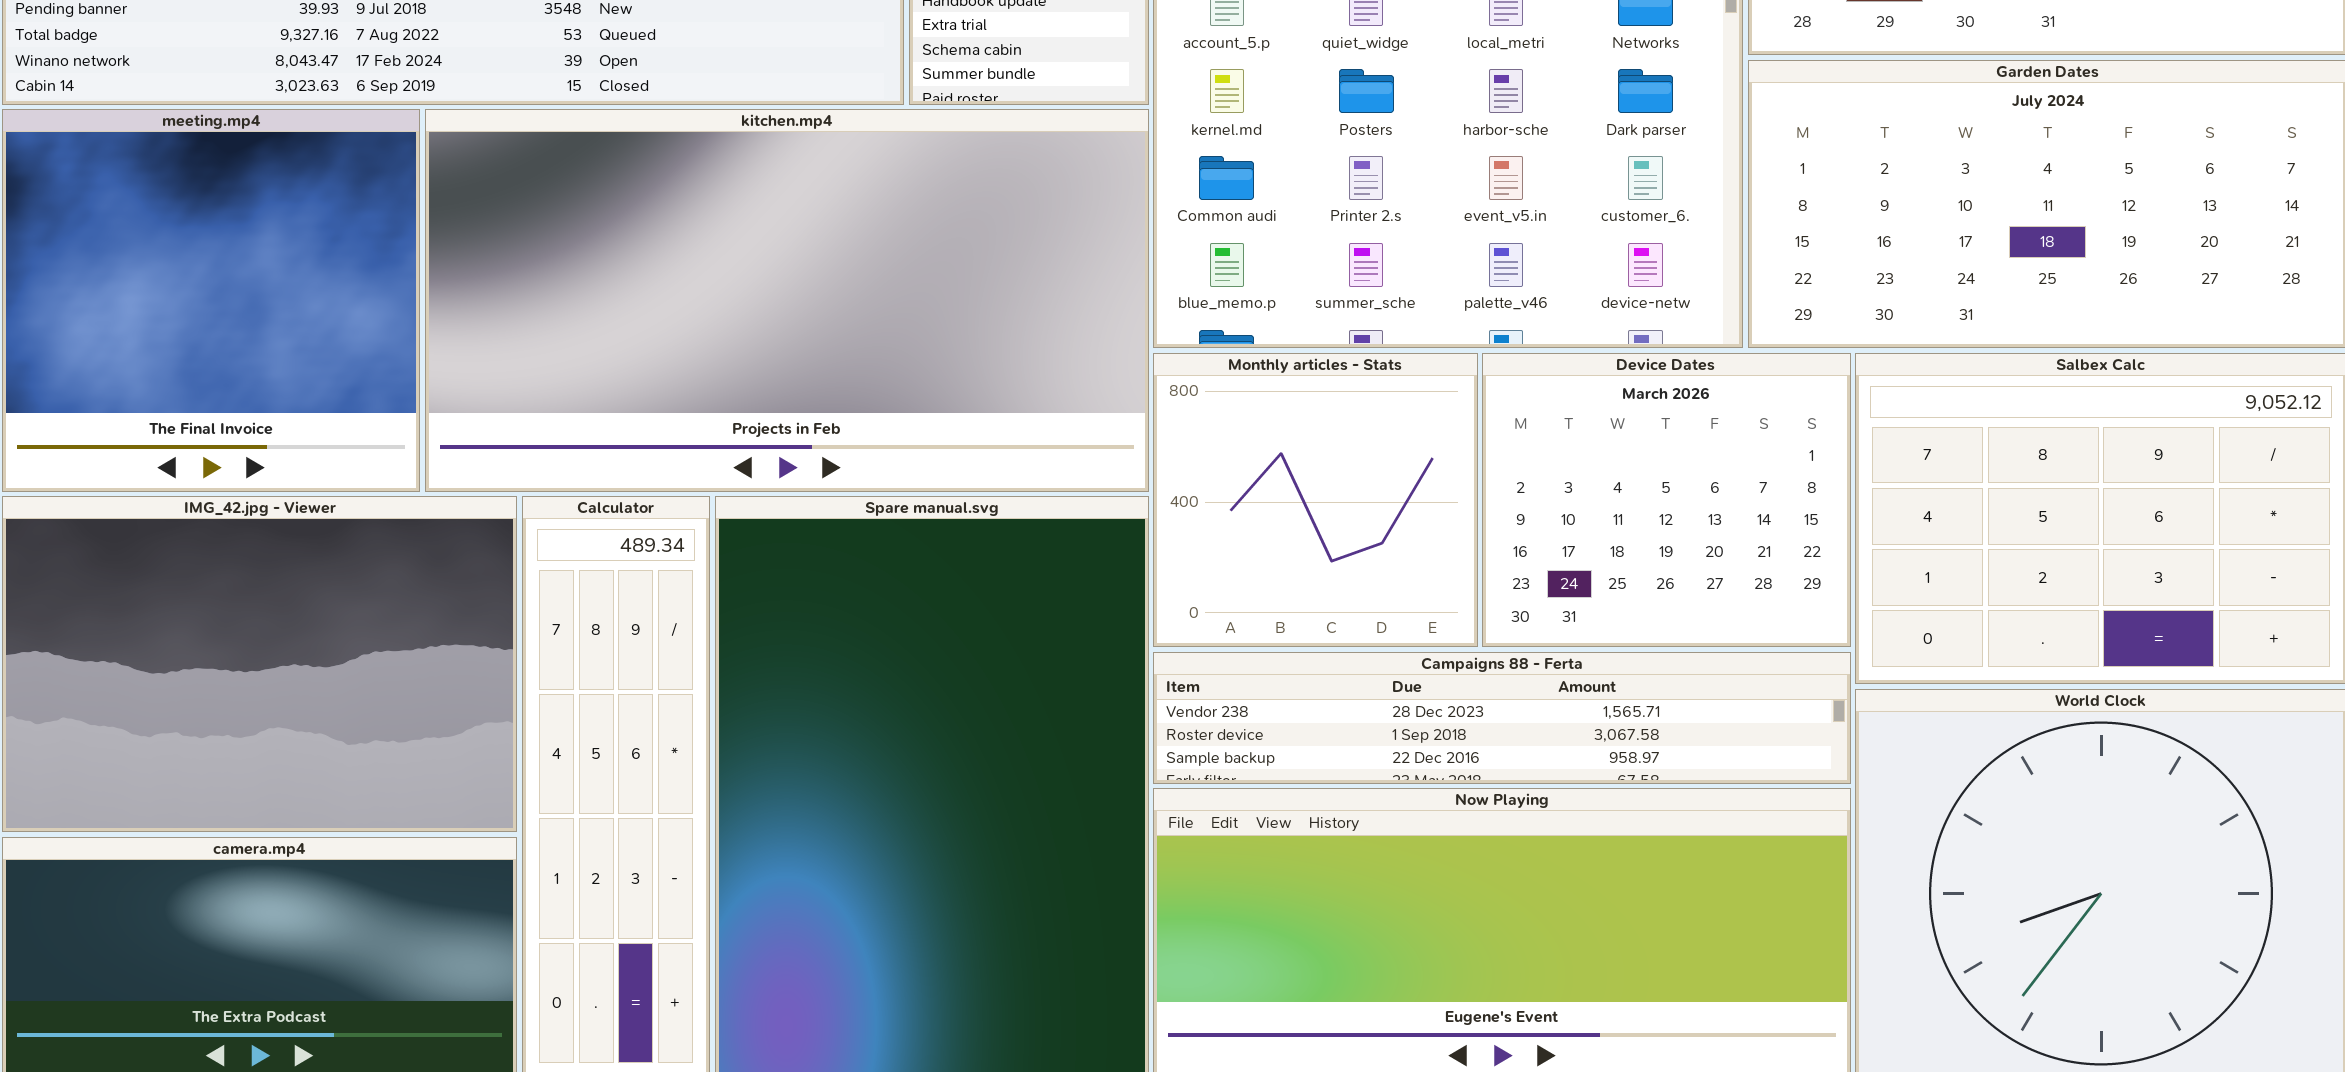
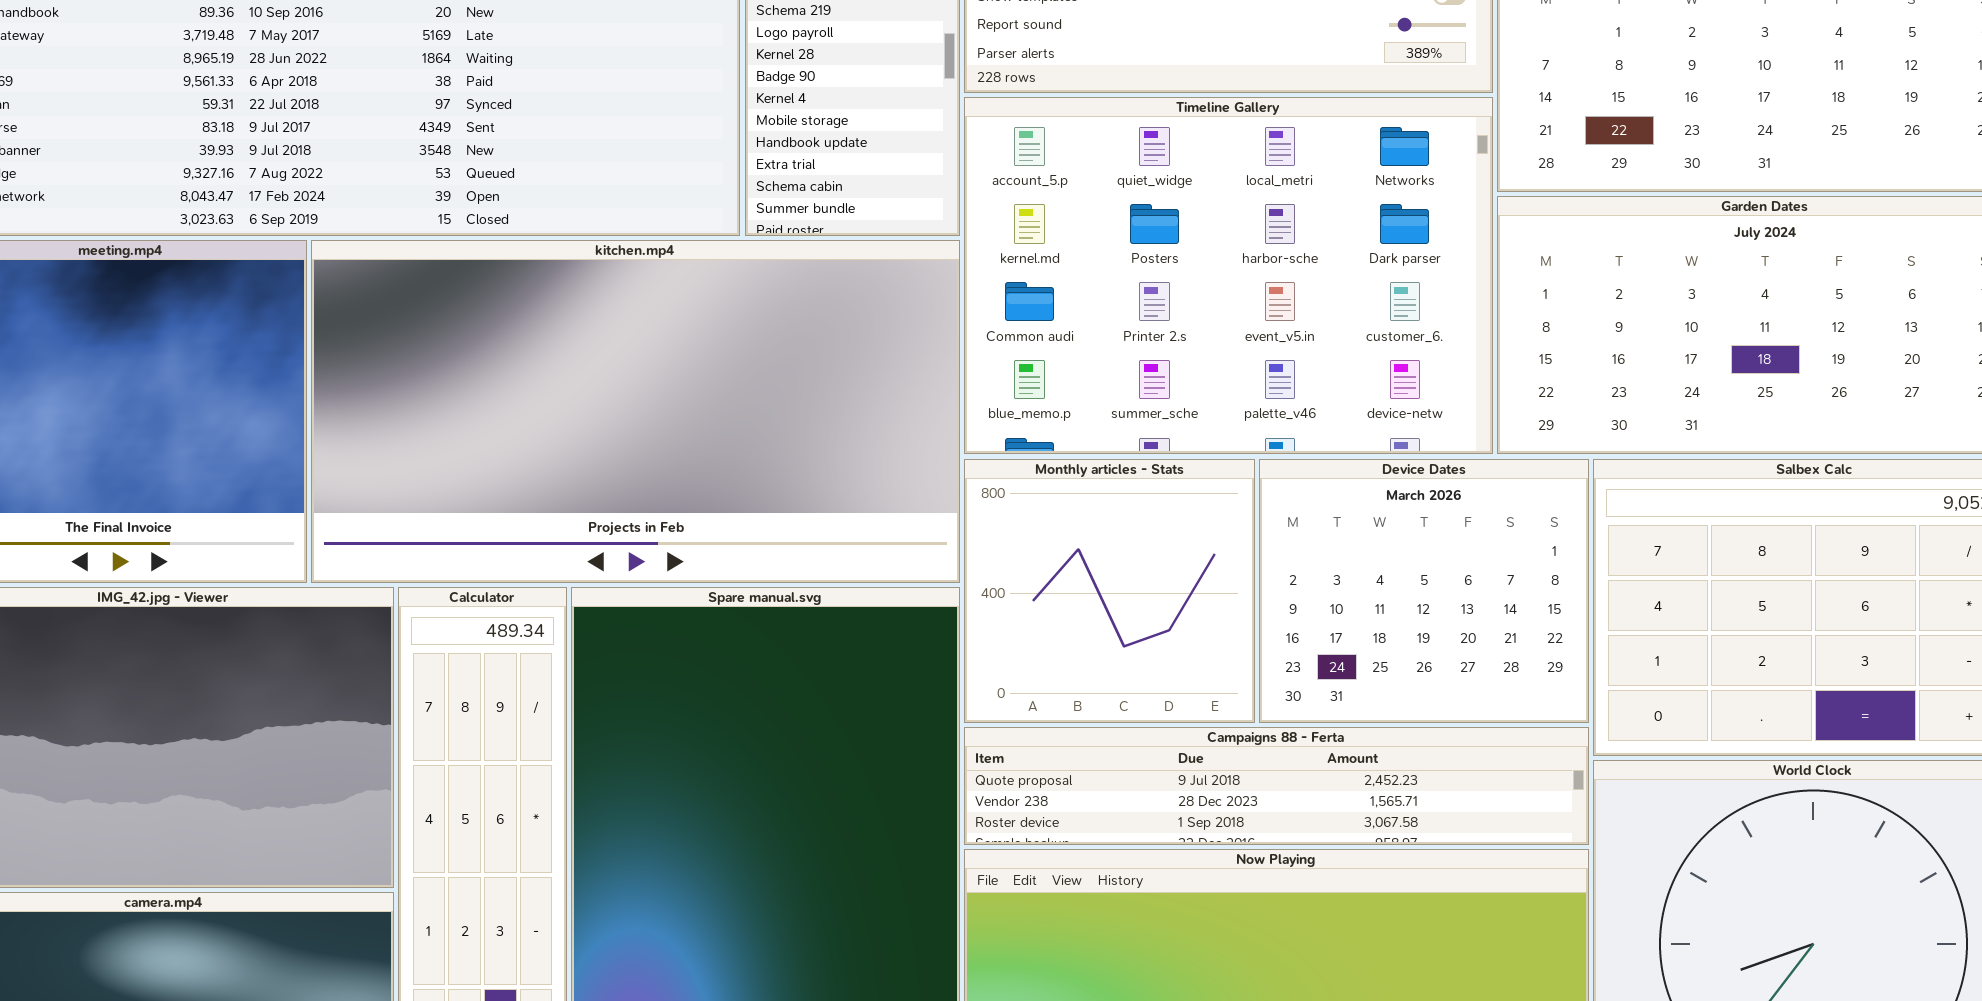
Campaigns 88 - Ferta: [1153,652,1851,784] -> [964,727,1589,845], scrolled up 1 row

